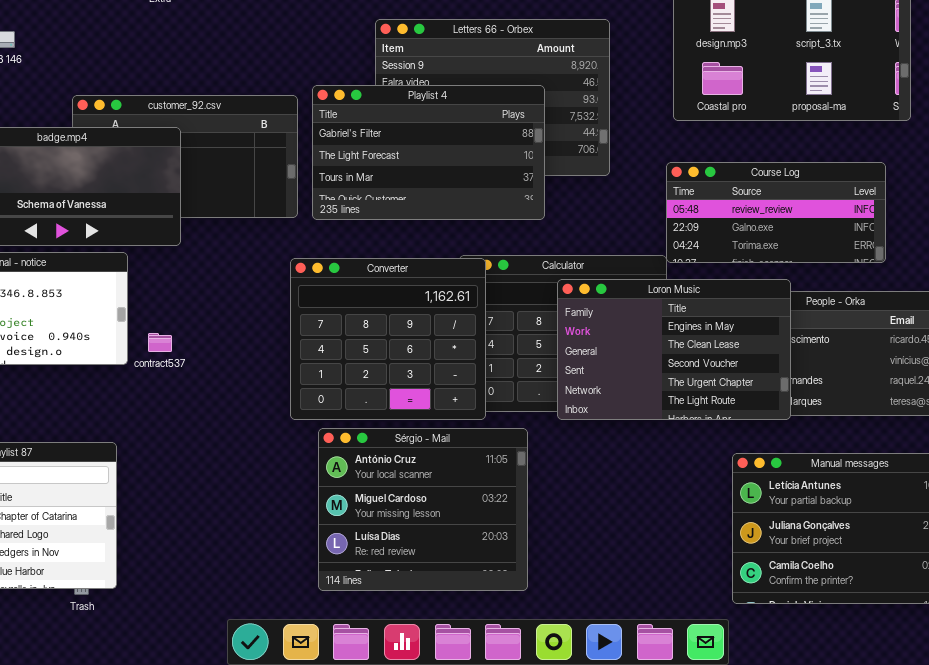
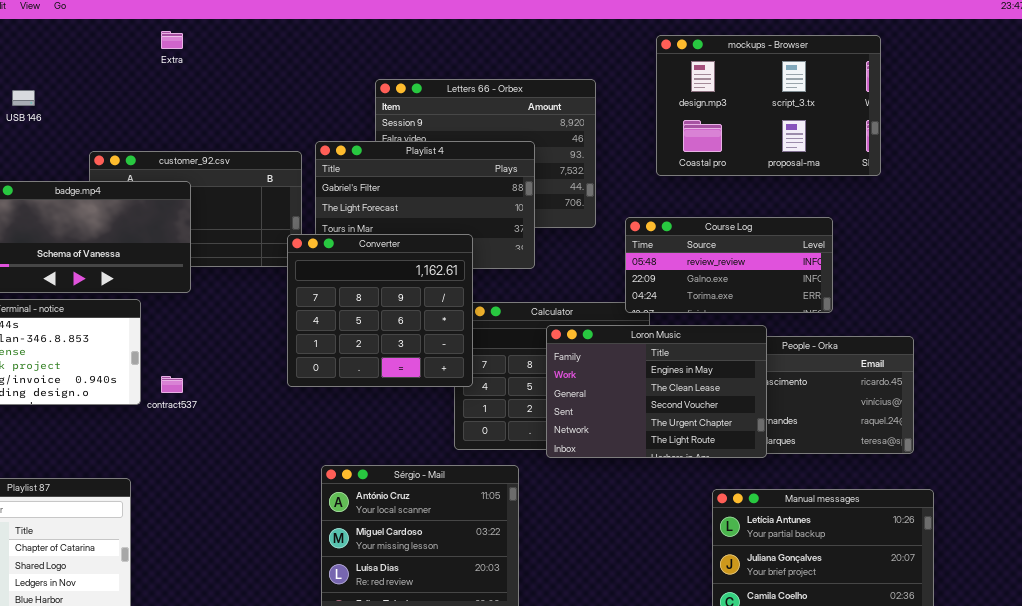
Course Log: [666,162,886,263] -> [625,217,833,313], moved
Converter: [290,258,486,420] -> [287,234,473,387], moved

